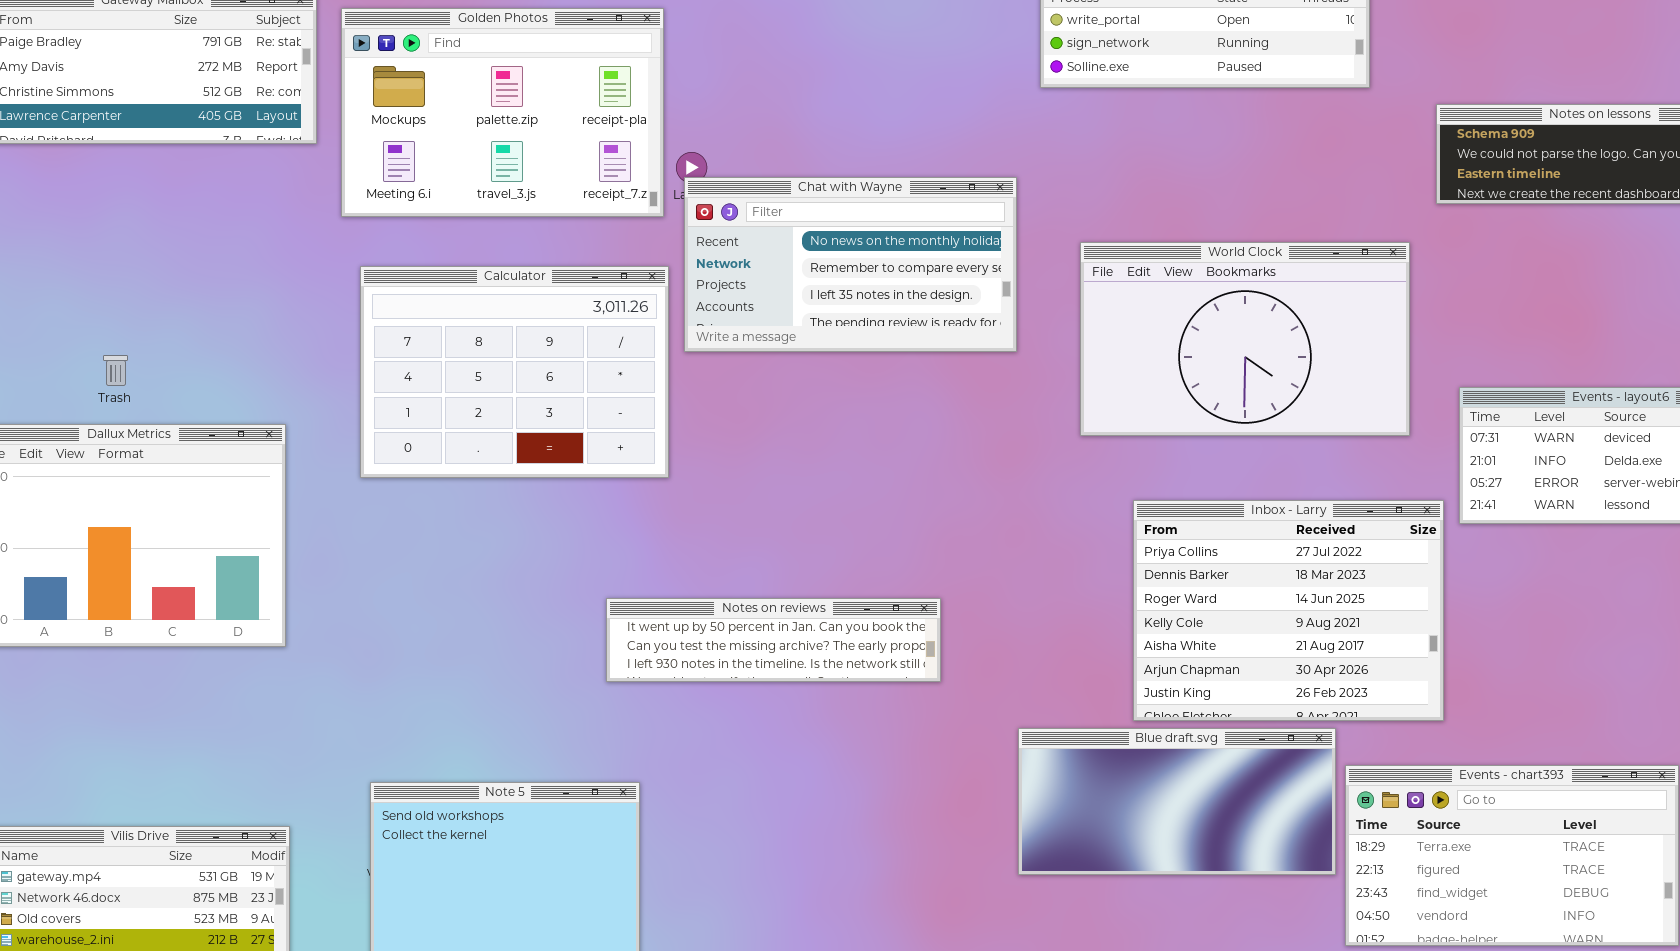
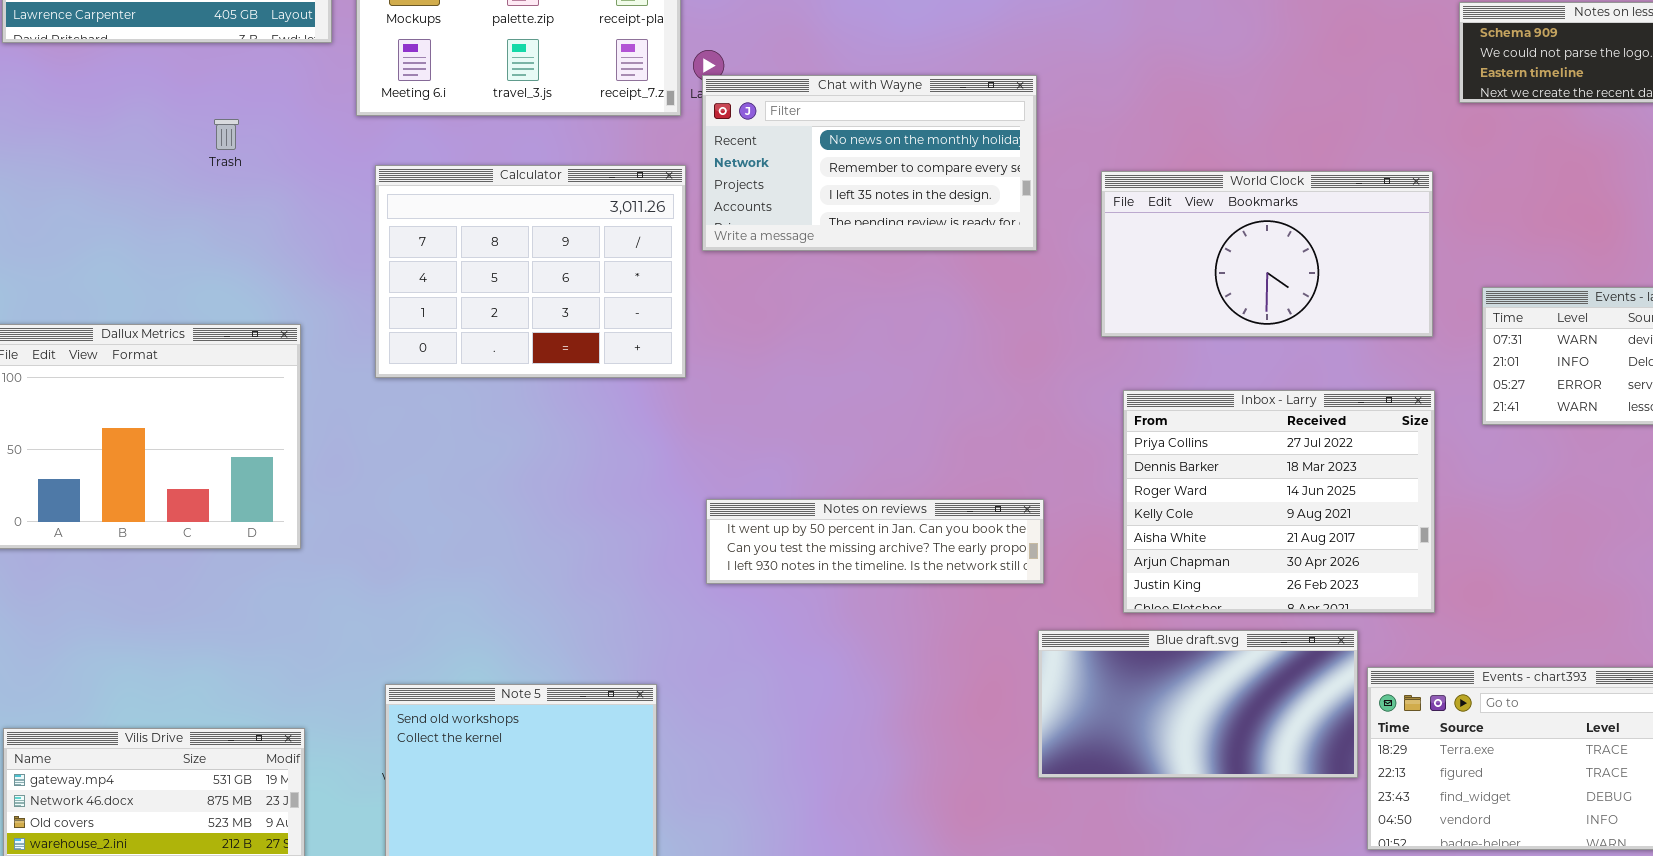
World Clock: [1080,242,1410,436] -> [1101,171,1433,337], resized
Trash: [103,355,128,386] -> [214,119,239,150], moved
Inbox - Larry: [1133,500,1444,721] -> [1123,390,1435,613], moved
Notes on reviews: [606,598,941,682] -> [706,499,1044,584], moved

